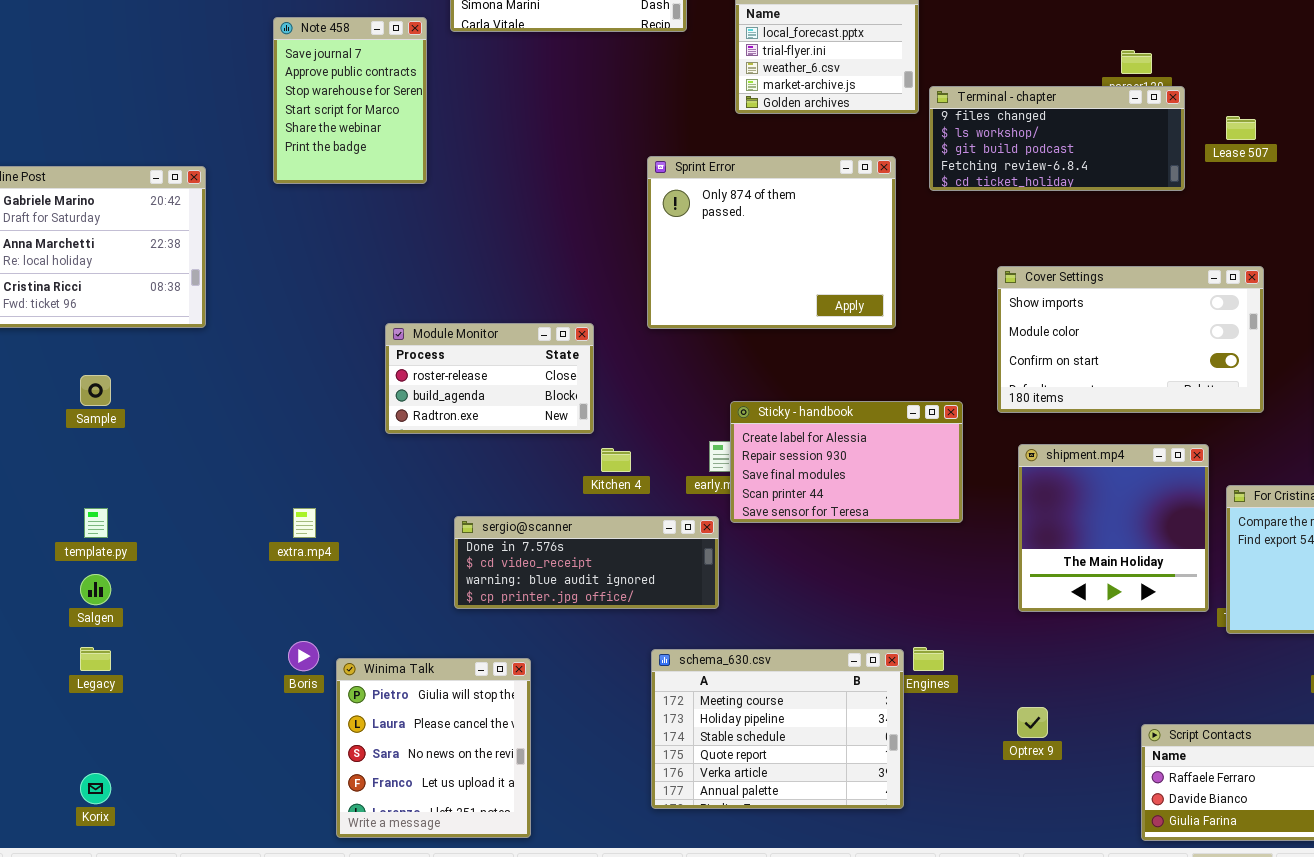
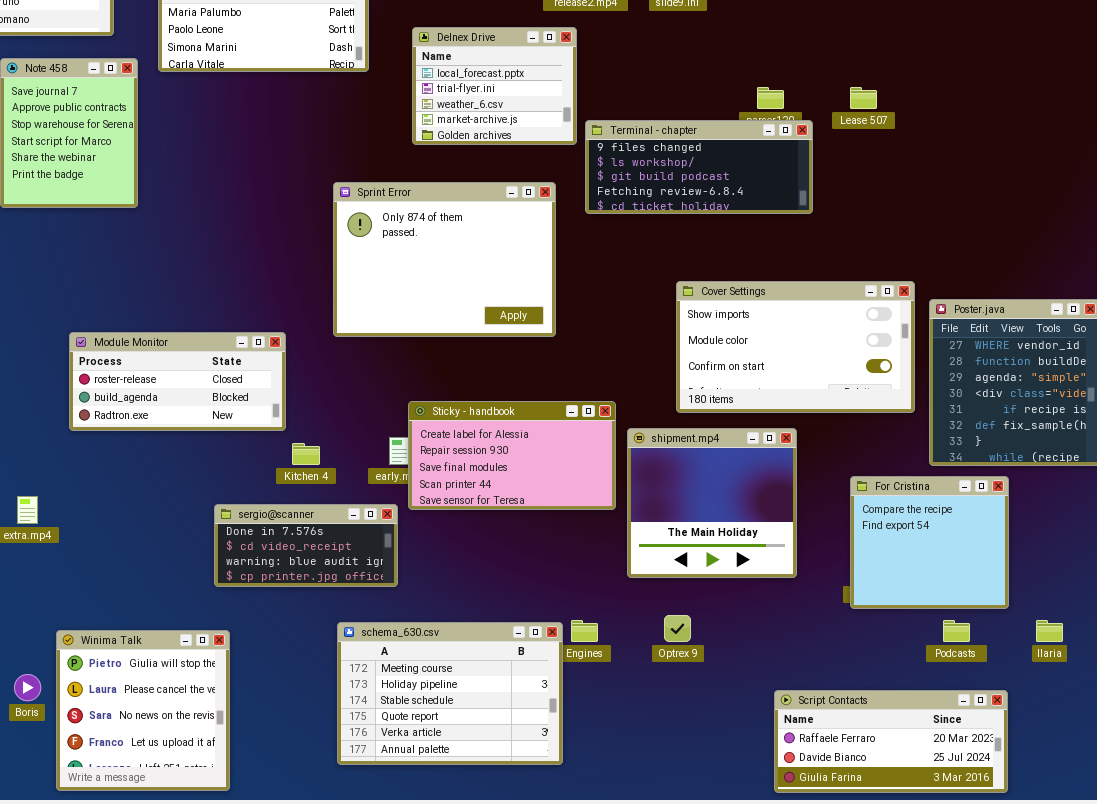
Lease 507: [1226,116,1256,140] -> [850,87,877,109], moved
Cover Settings: [997,266,1264,413] -> [676,281,915,413], moved
Module Monitor: [385,323,594,434] -> [69,332,286,431], resized
shipment.mp4: [1018,444,1209,612] -> [627,428,797,578], moved
sergio@scanner: [454,516,719,609] -> [214,504,398,587], resized
Boris: [288,641,319,671] -> [14,674,41,701], moved
Optrex 9: [1017,707,1048,738] -> [664,615,691,642], moved

